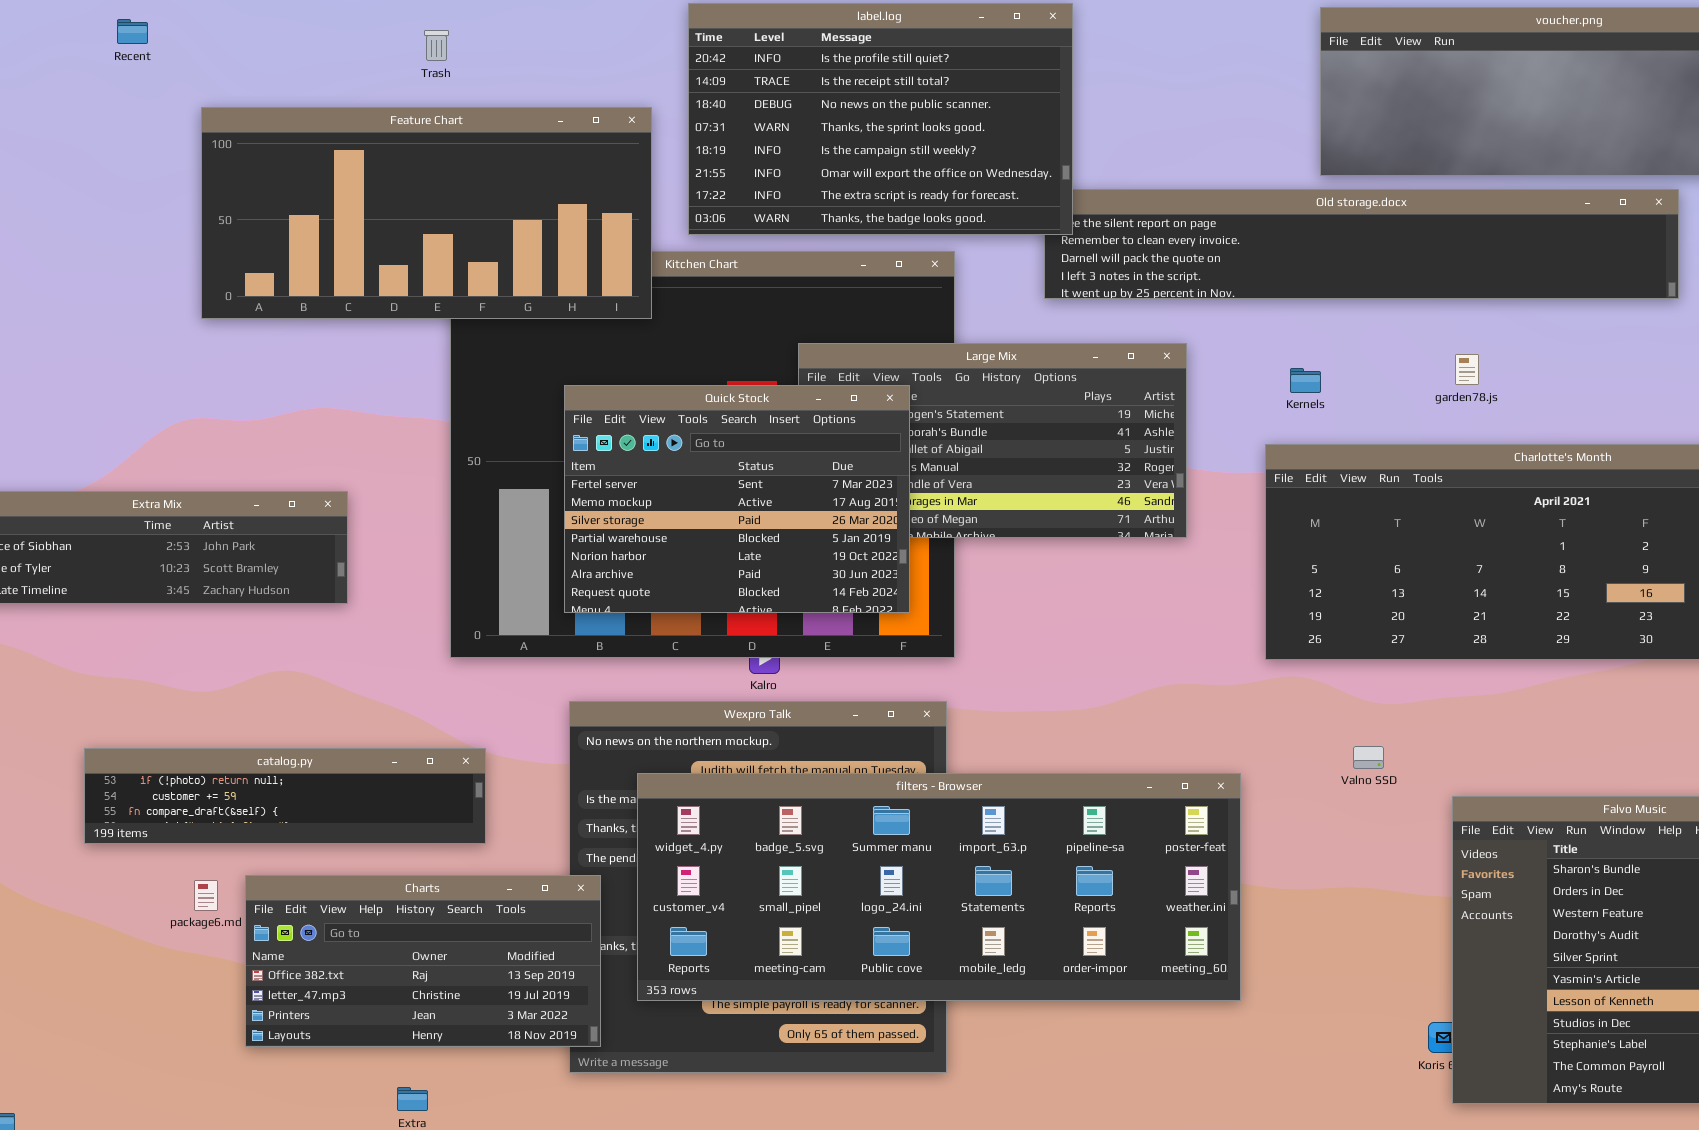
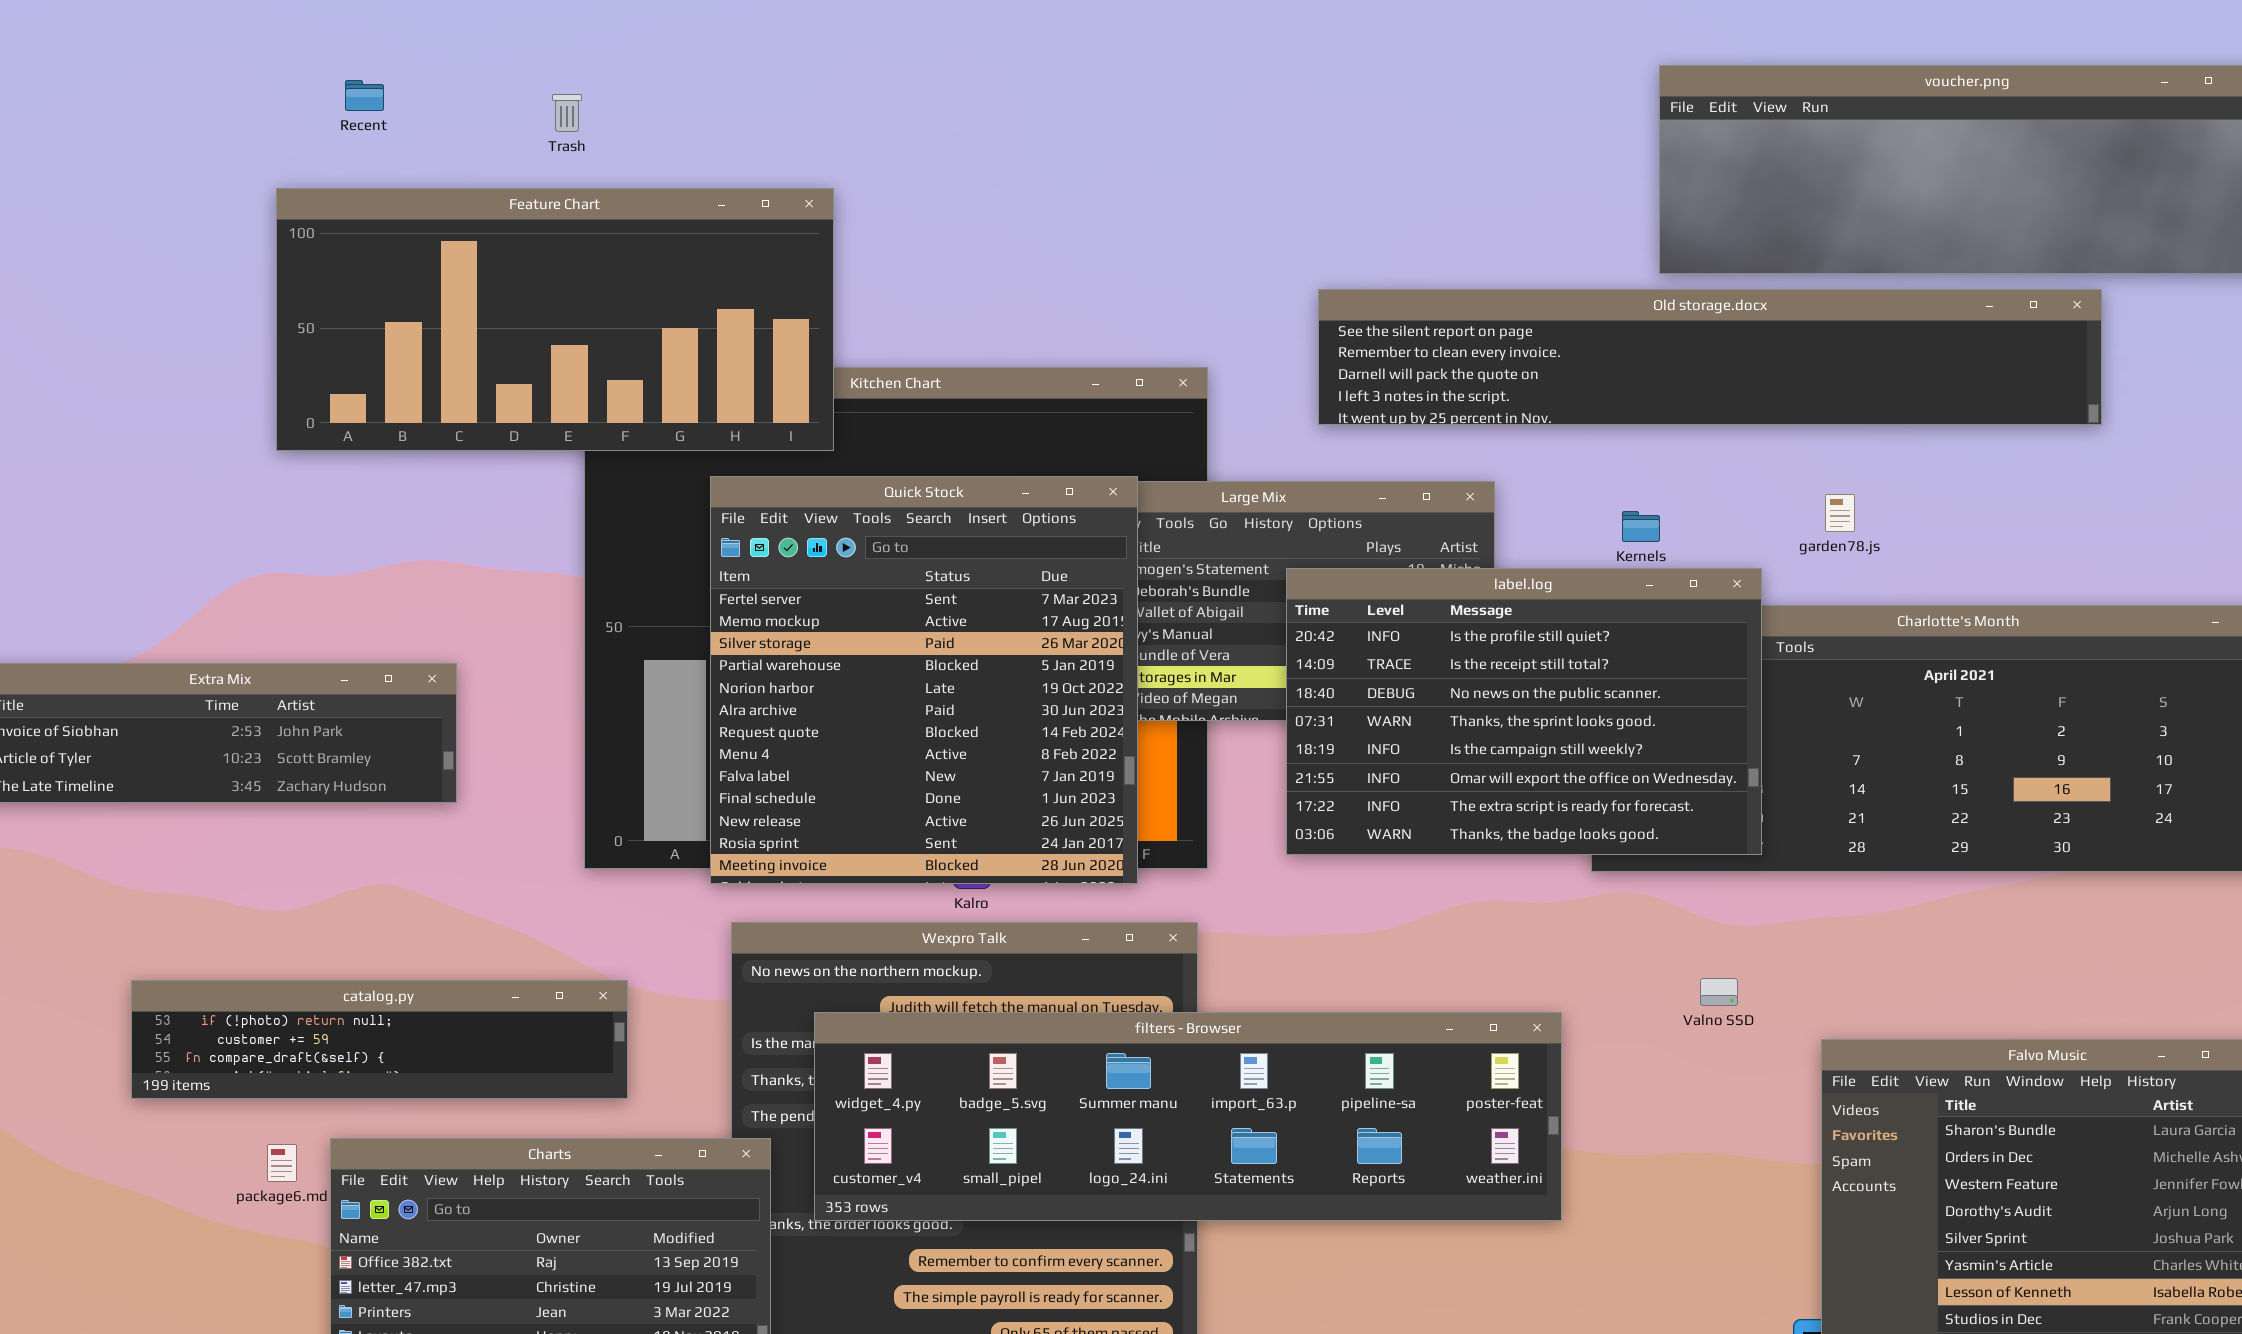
label.log: [688,3,1073,235] -> [1286,568,1762,855], moved
Recent: [117,19,148,44] -> [345,80,384,111], moved
Quick Stock: [564,385,910,613] -> [710,476,1138,884], moved, resized
filters - Browser: [637,773,1241,1001] -> [814,1012,1562,1221], resized

